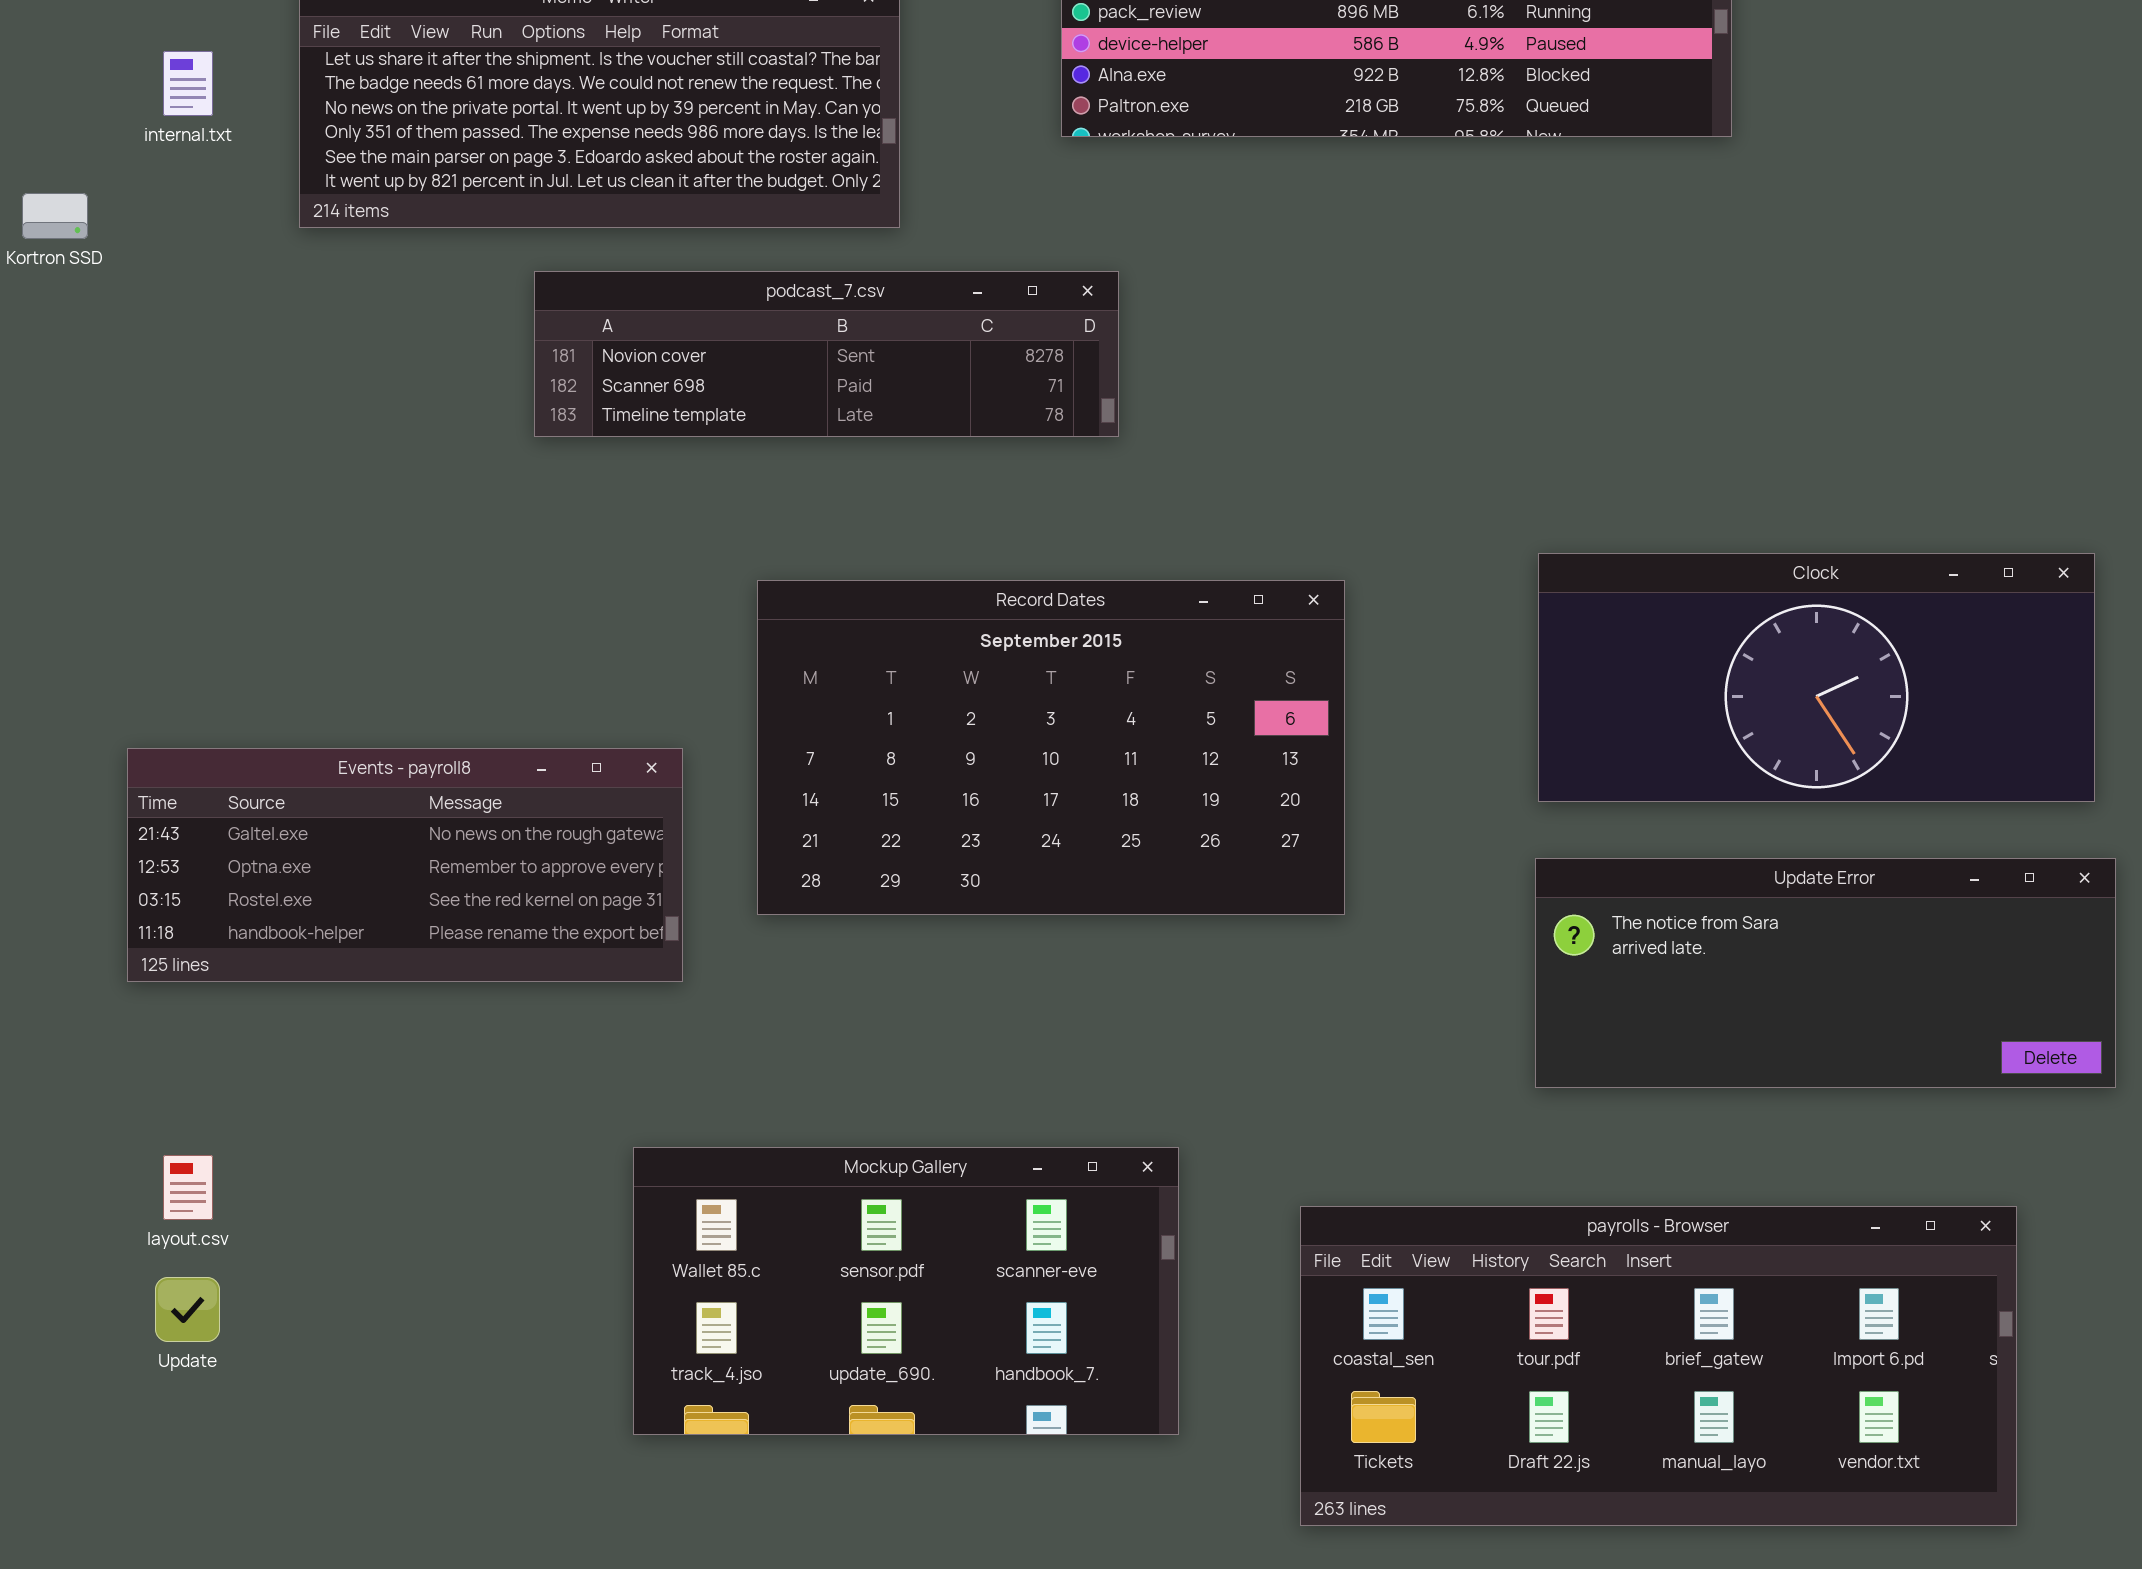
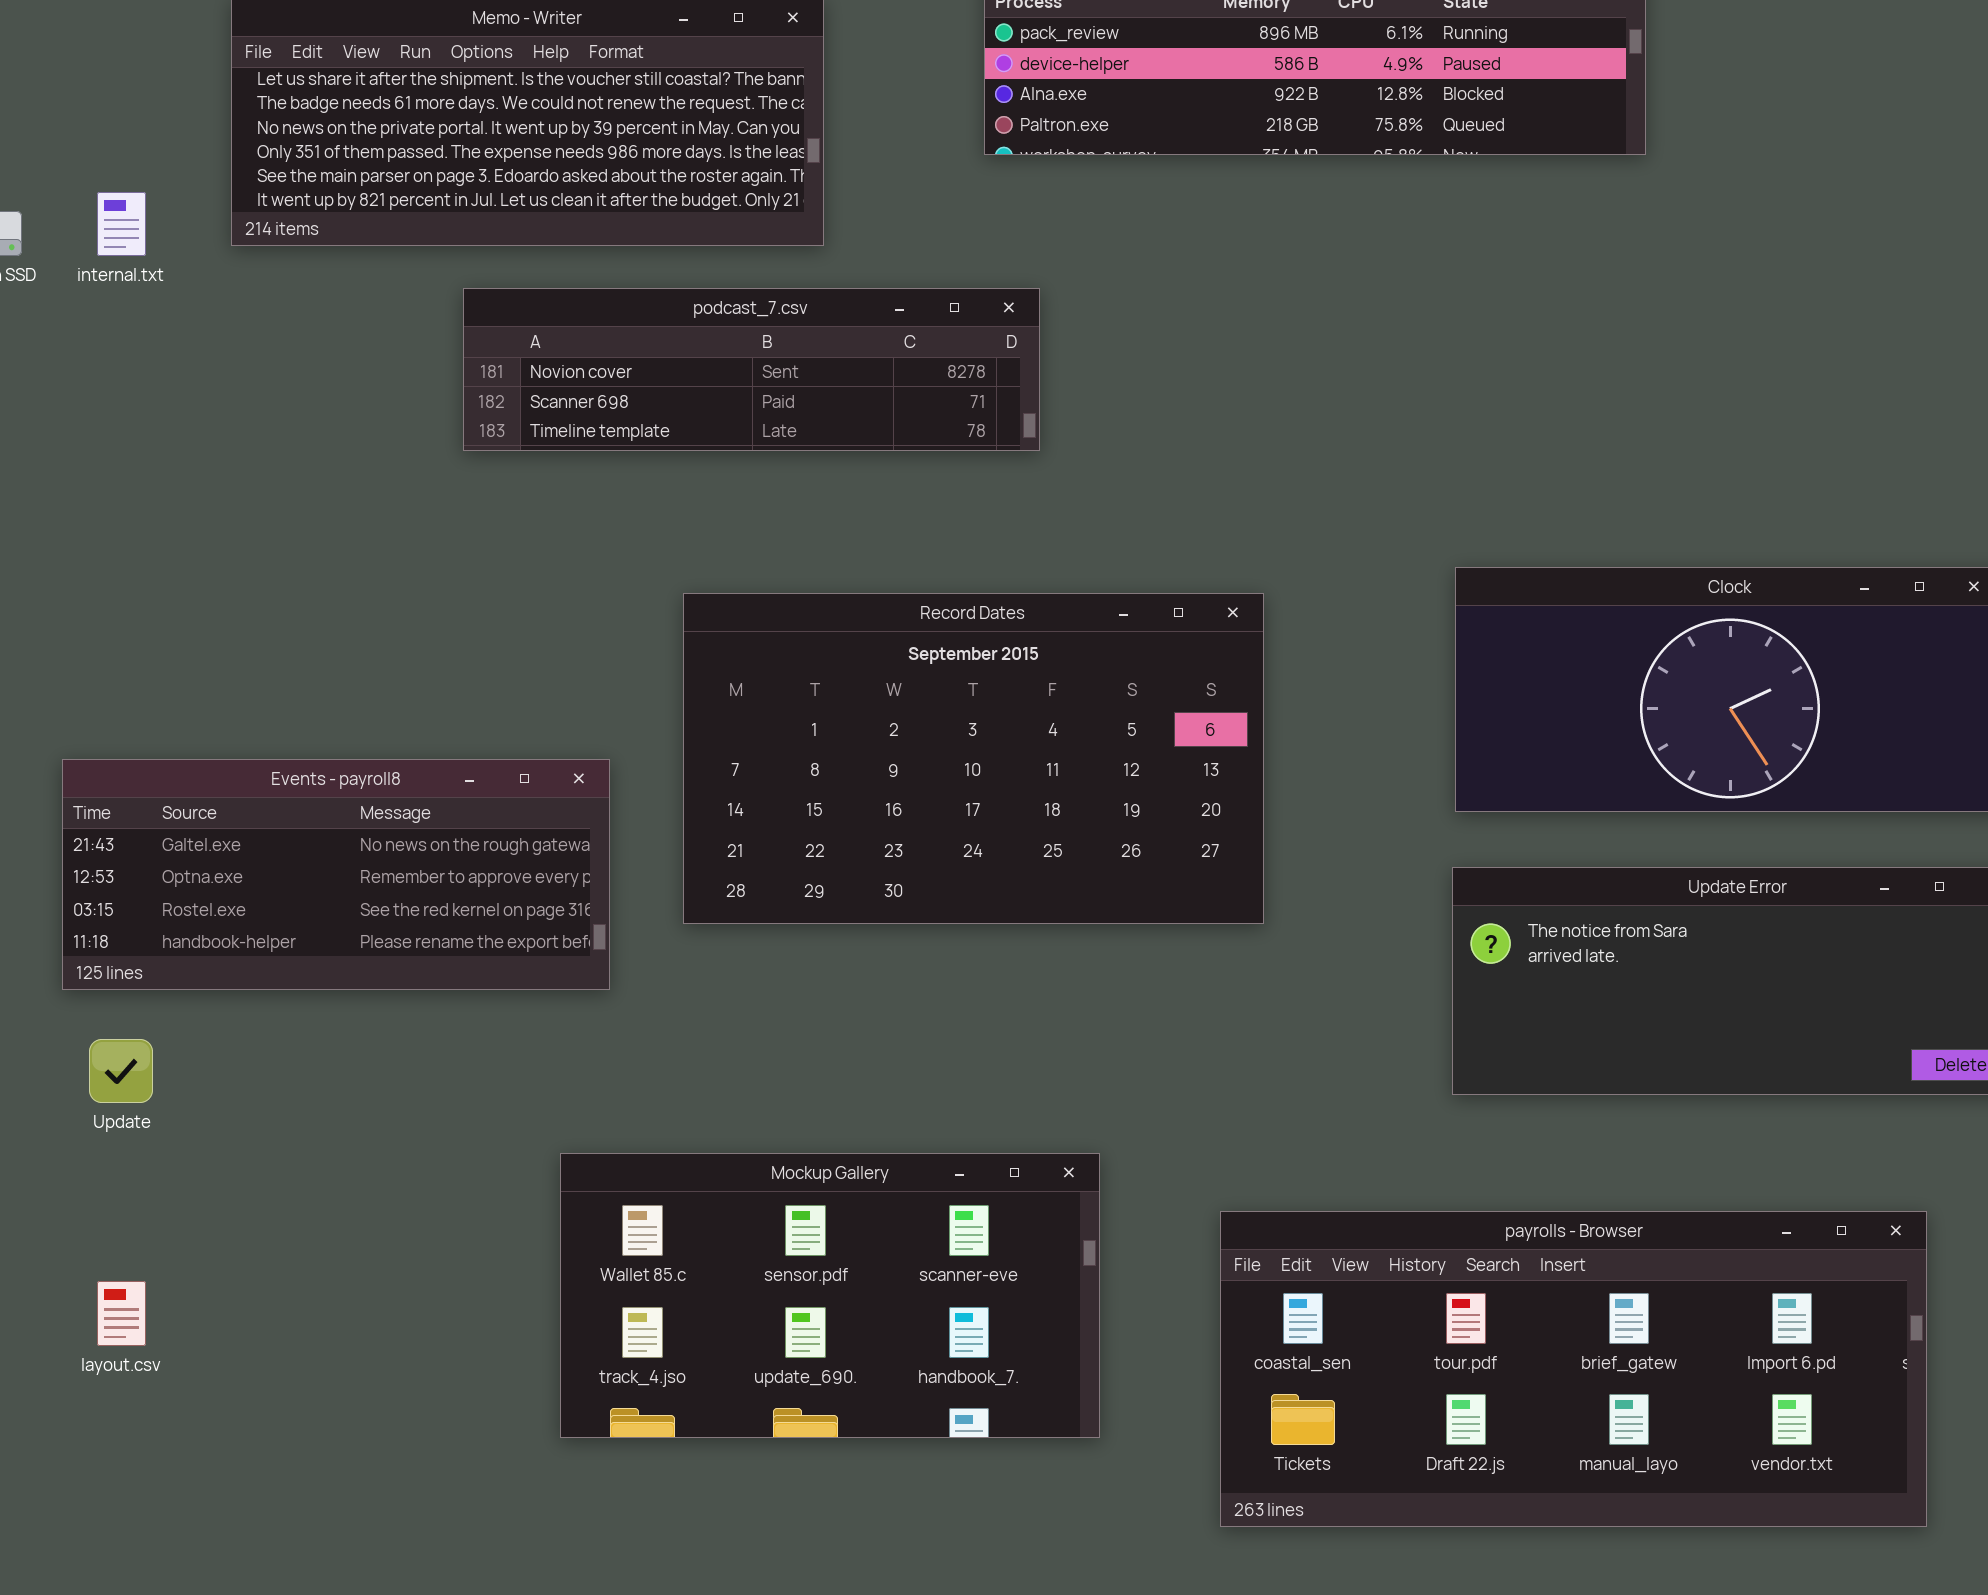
internal.txt: [163,51,213,116] -> [97,192,146,256], moved
layout.csv: [163,1155,213,1220] -> [97,1281,146,1346], moved
Update: [155,1277,220,1342] -> [89,1039,153,1103], moved

